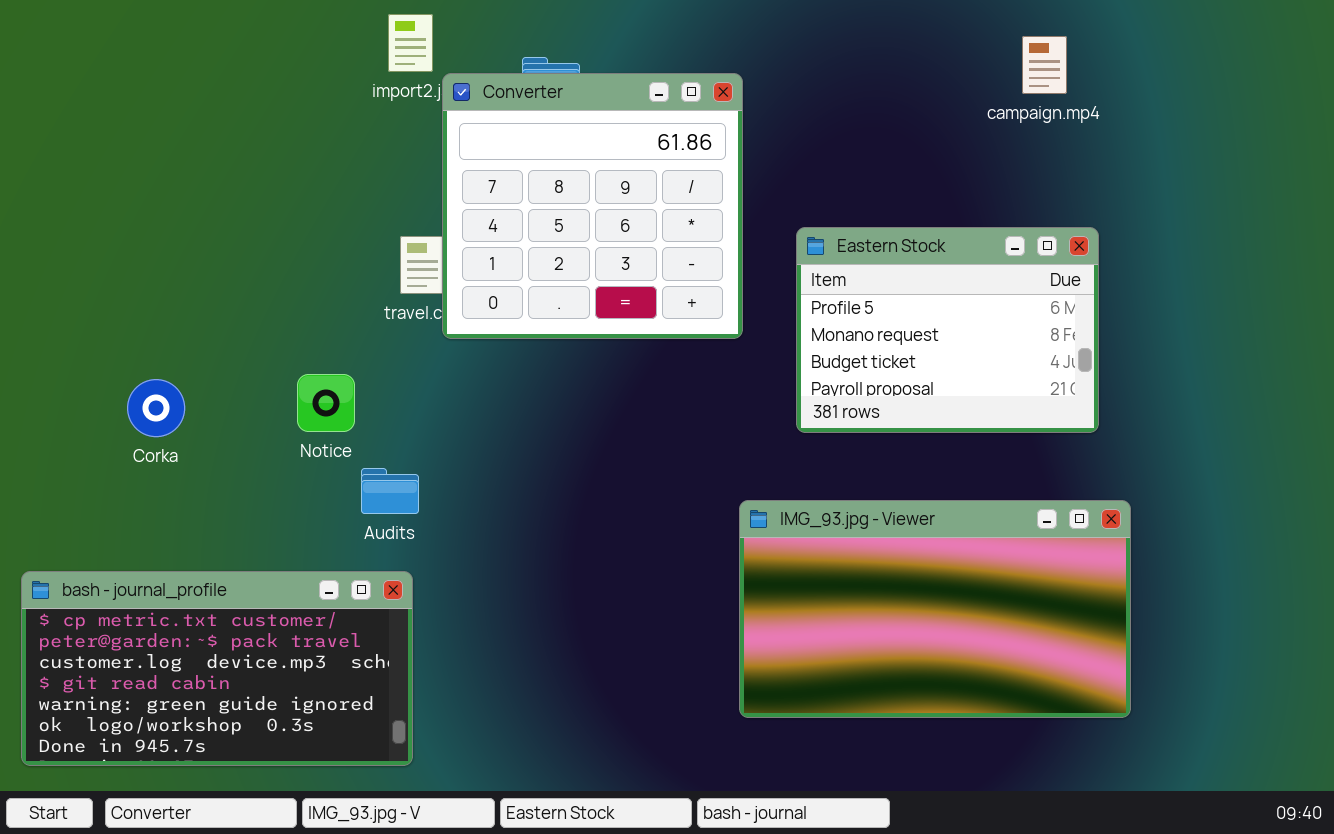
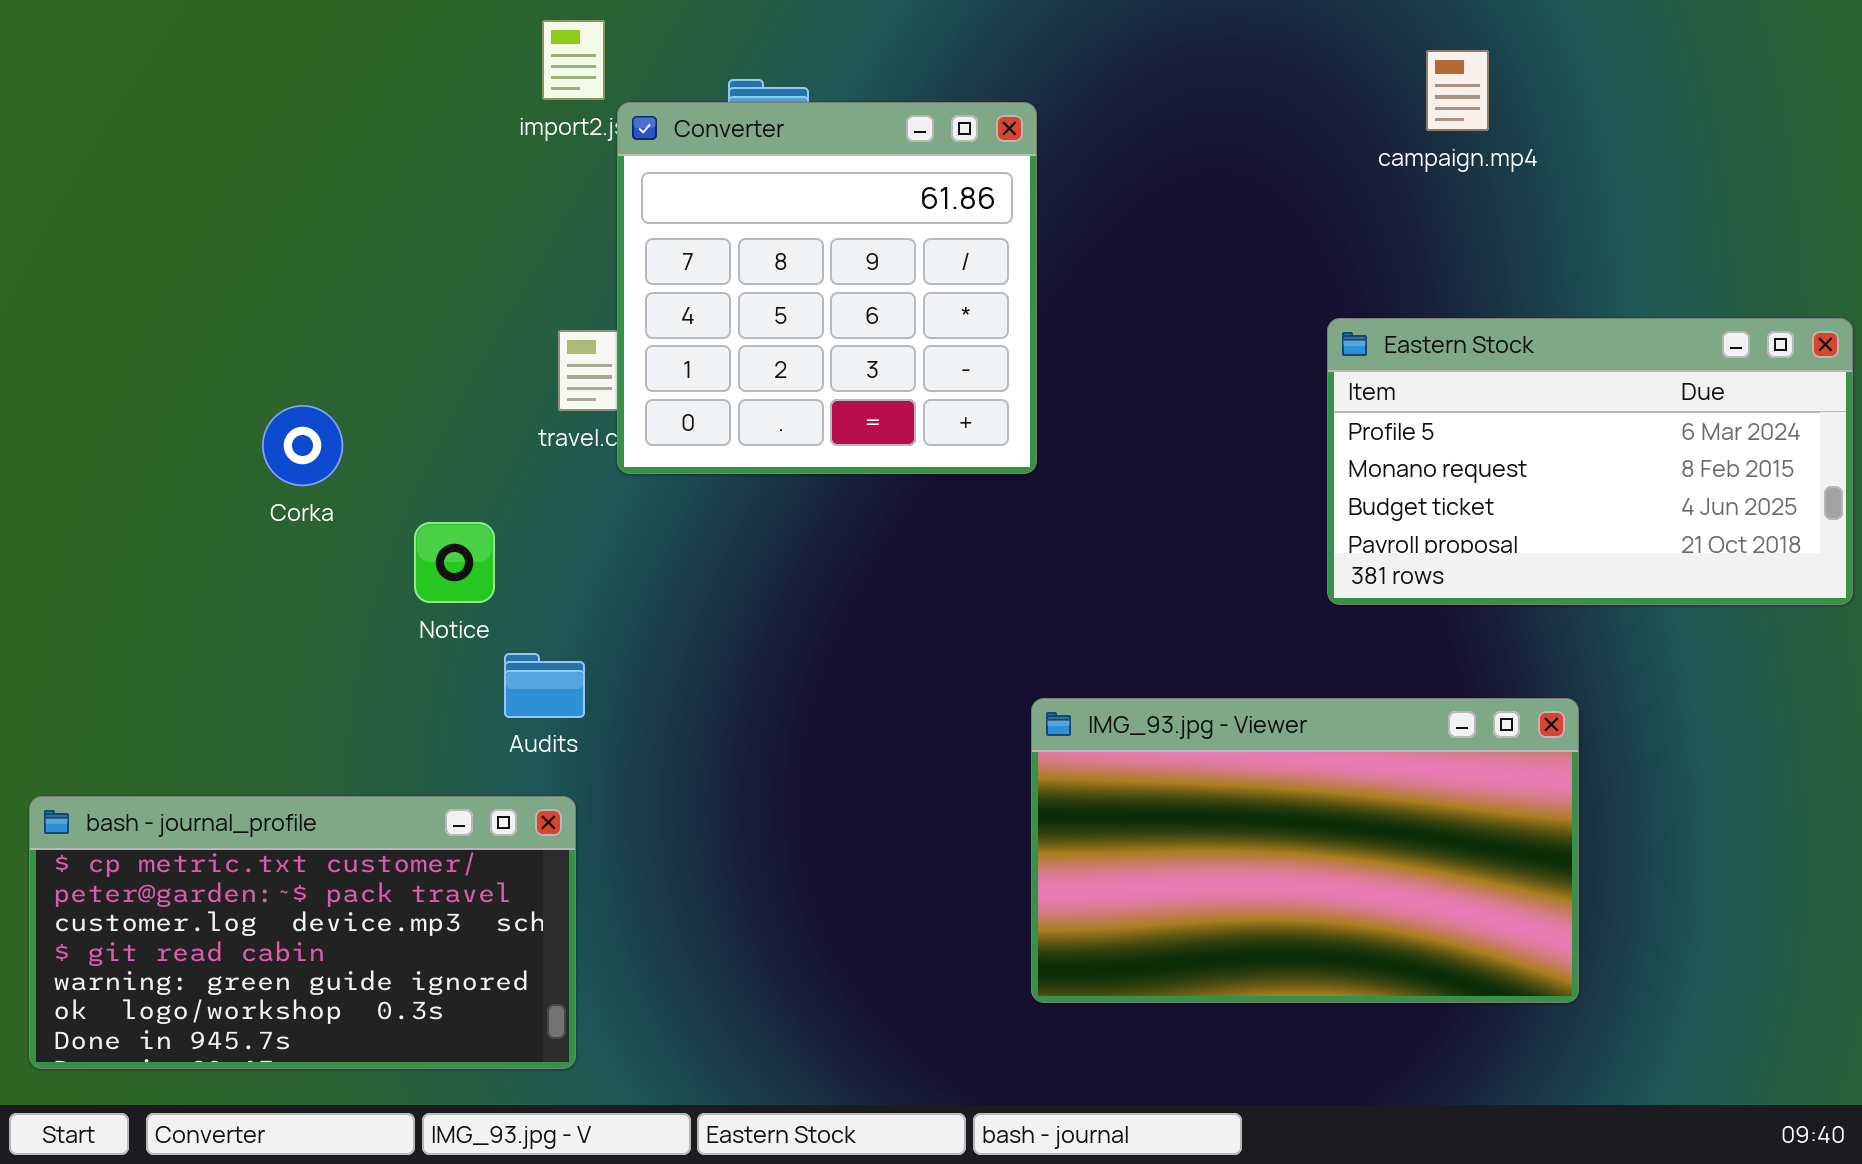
Eastern Stock: [796,227,1099,433] -> [1327,318,1853,605], moved, resized
Corka: [127,379,185,437] -> [262,405,343,486], moved

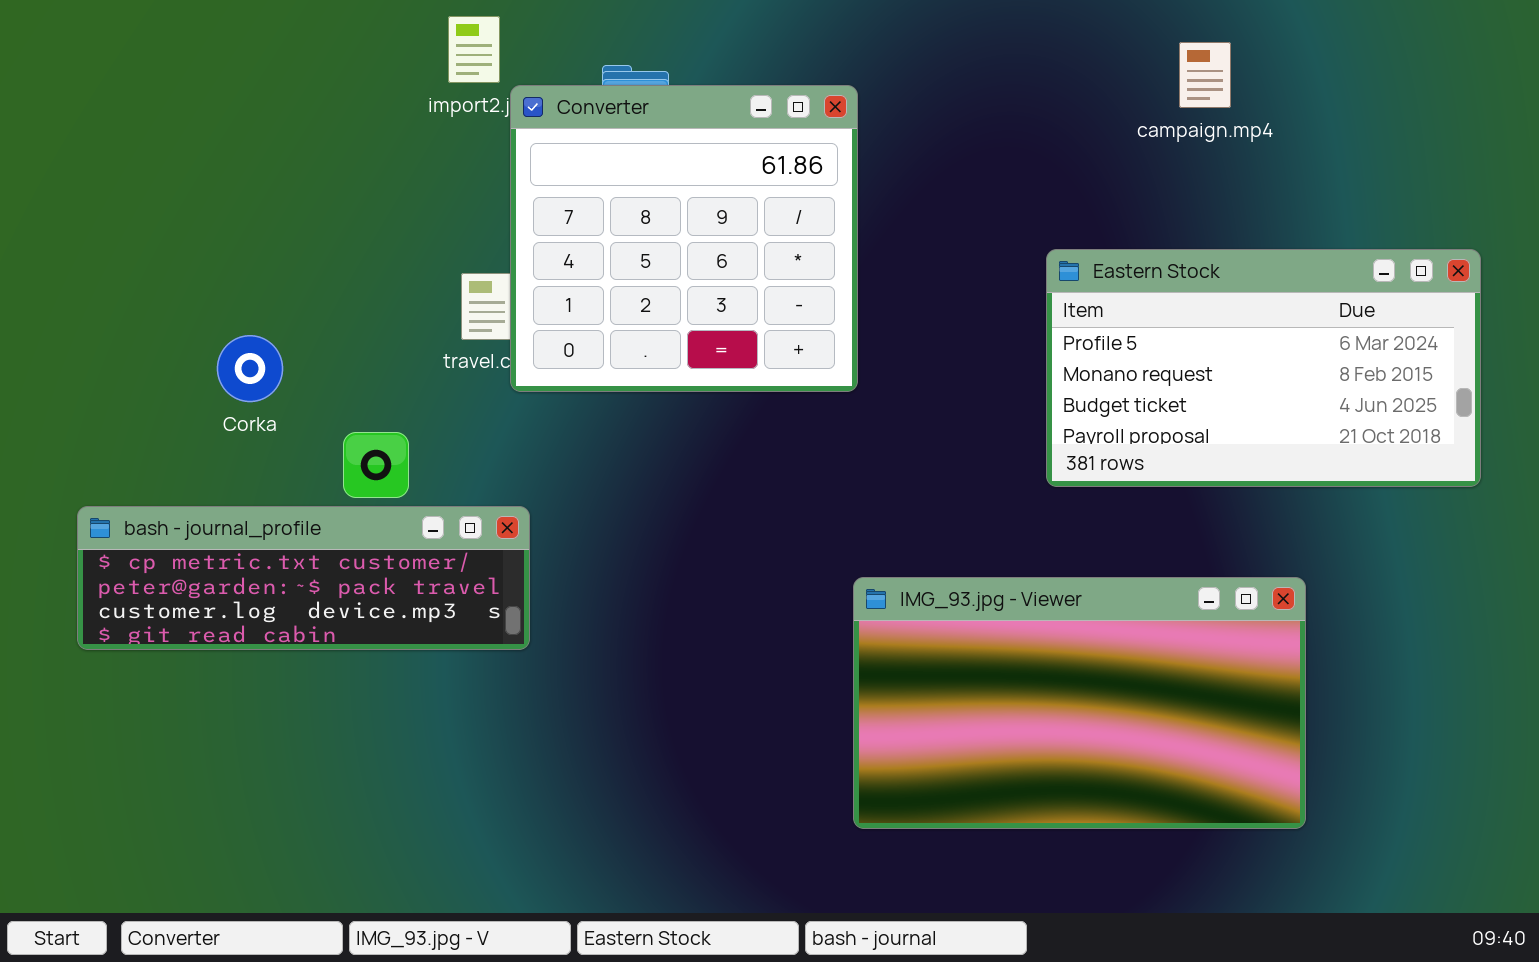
Eastern Stock: [1327,318,1853,605] -> [1046,249,1481,487], moved
bash - journal_profile: [29,796,576,1069] -> [77,506,530,650], moved, resized

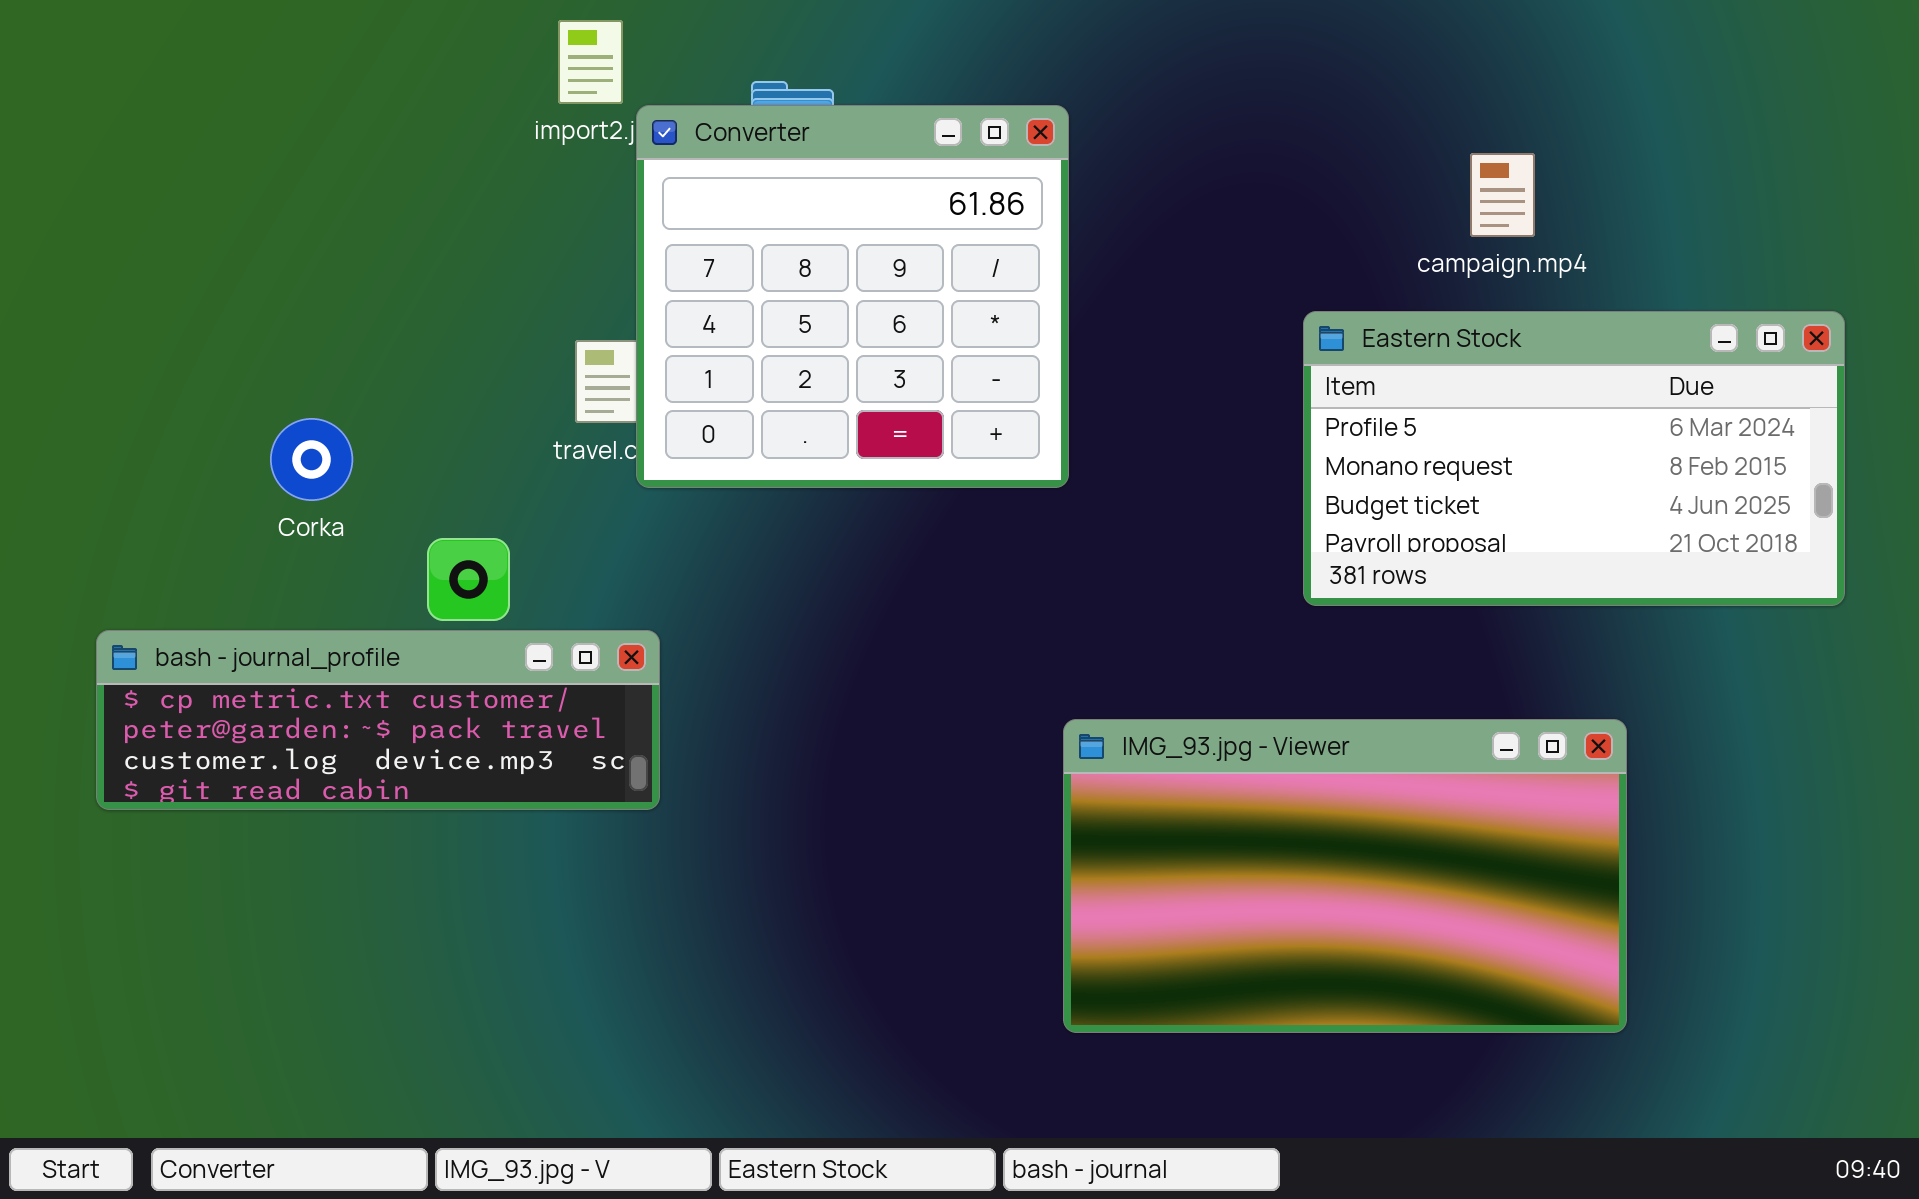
campaign.mp4: [1179,42,1231,108] -> [1470,153,1535,237], moved

